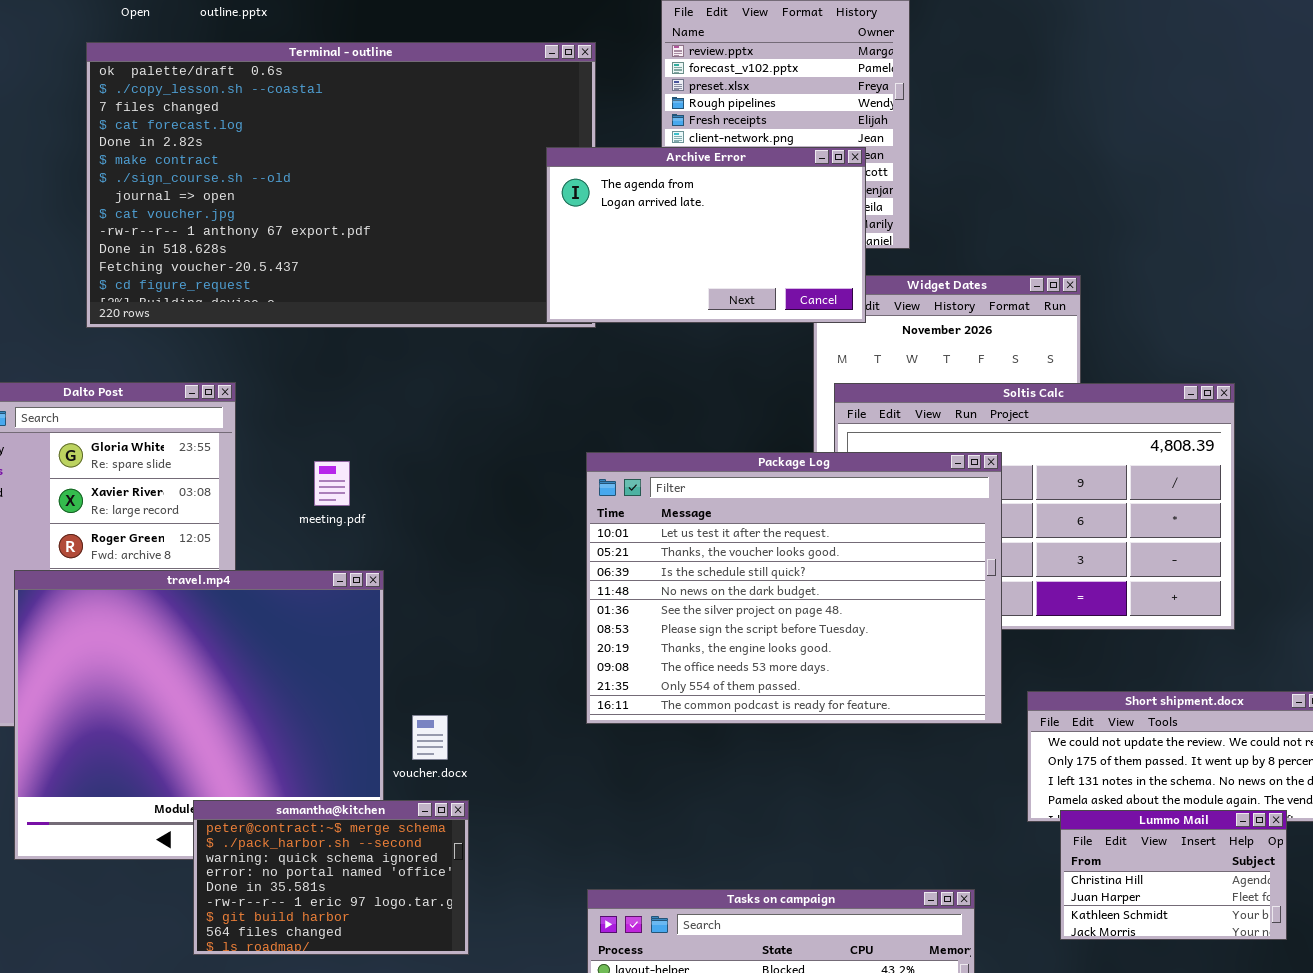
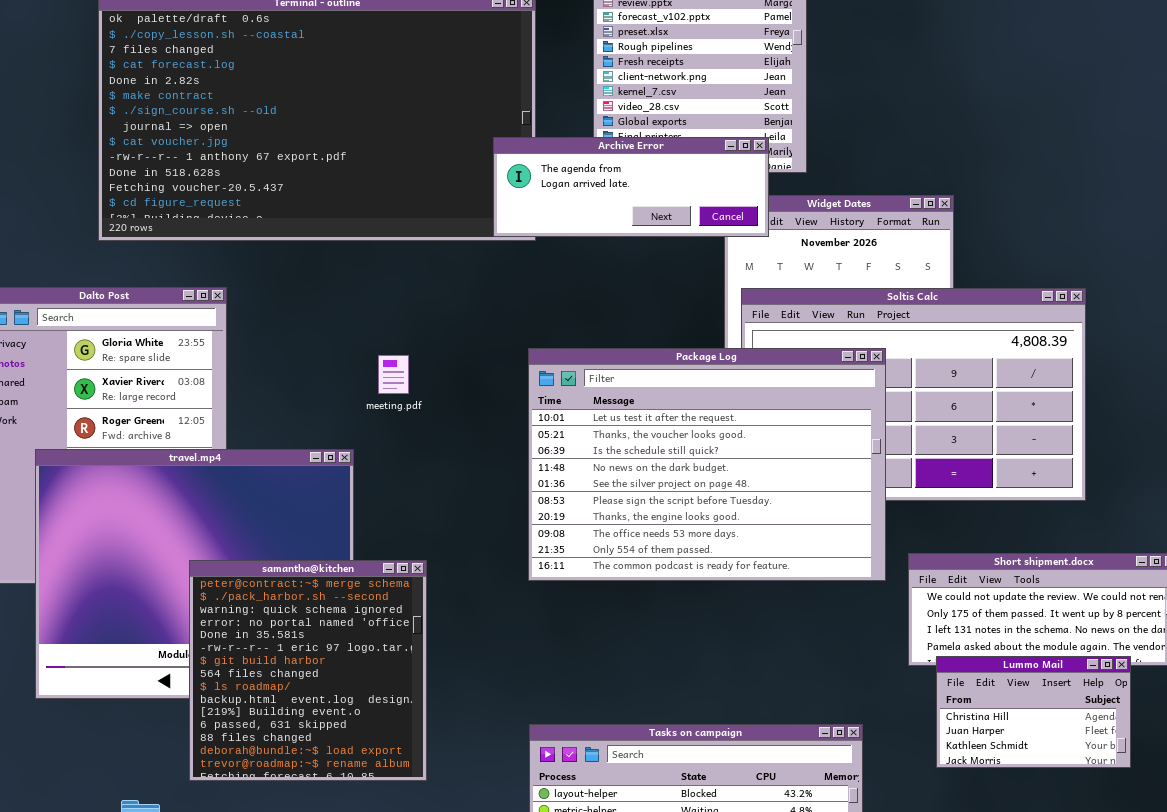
Archive Error: [546,147,866,323] -> [493,137,769,237], resized
meeting.pdf: [314,461,350,506] -> [378,355,409,394], moved
samantha@kitchen: [193,800,469,955] -> [189,560,427,781], resized

